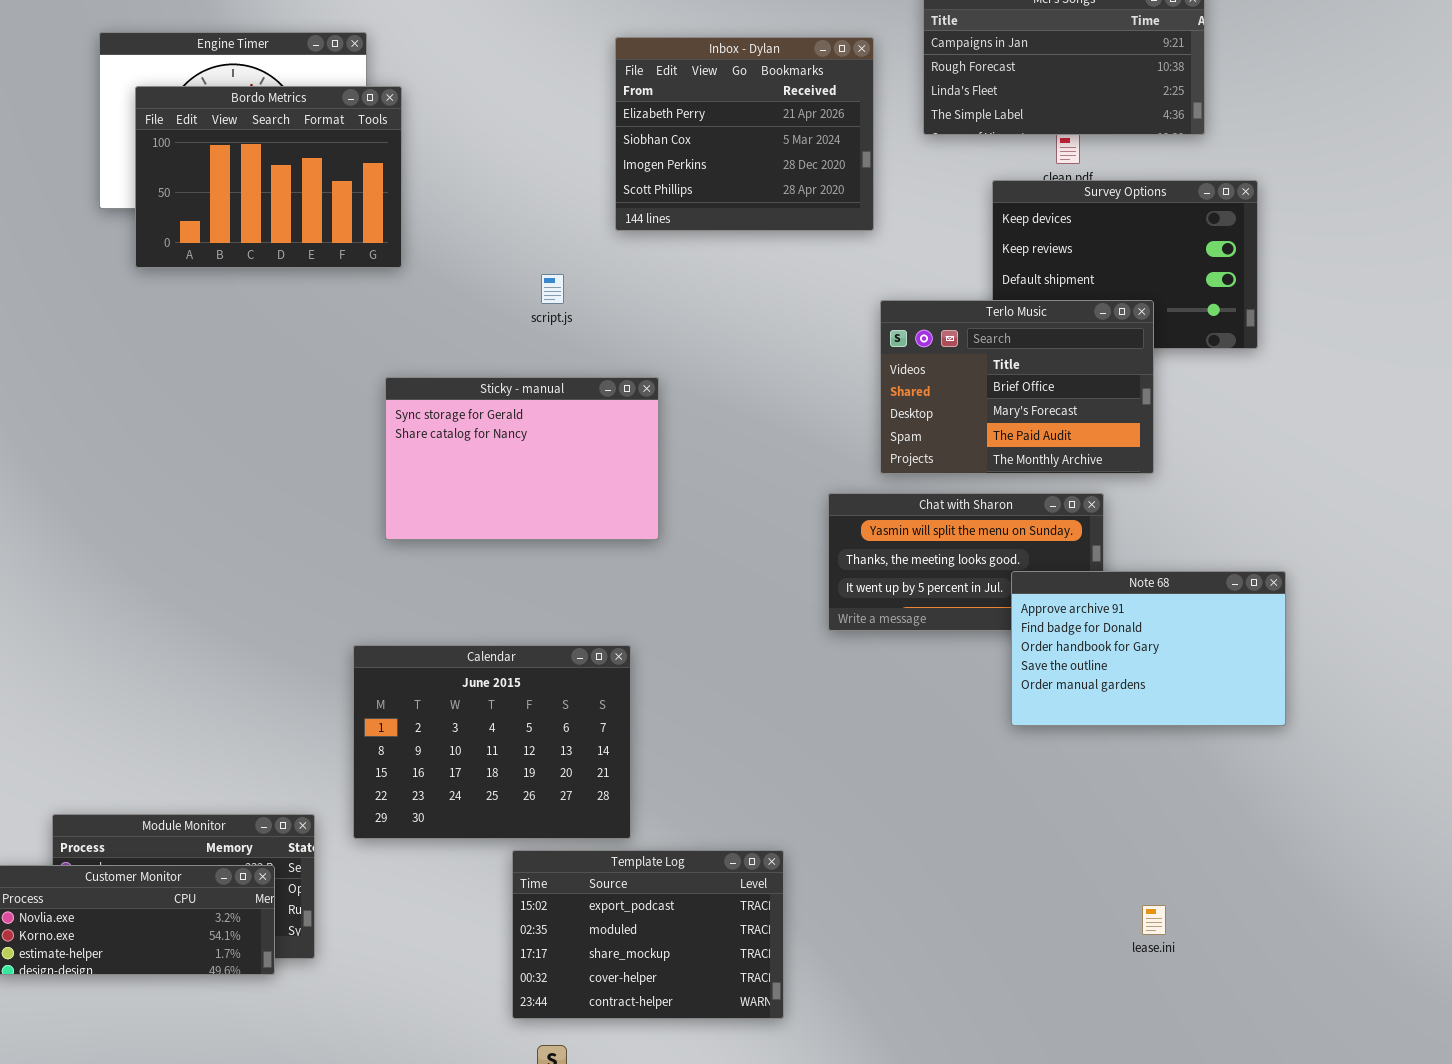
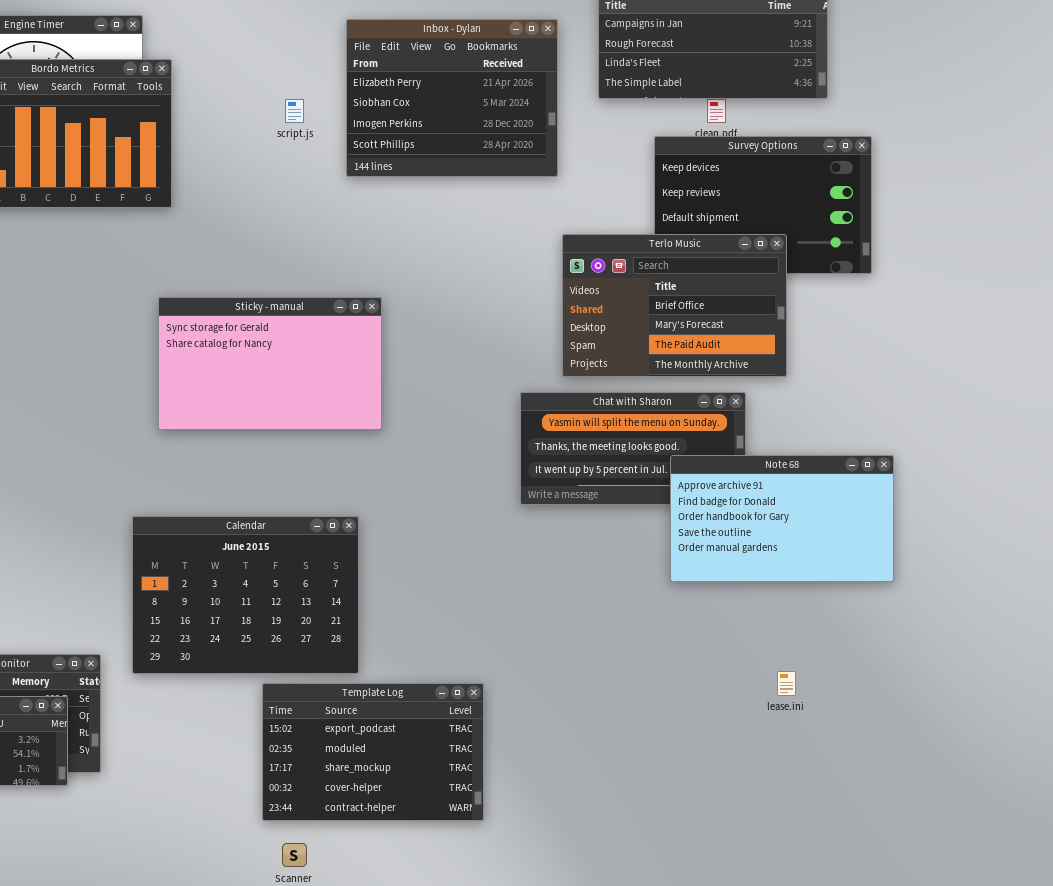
script.js: [541,274,564,304] -> [285,99,304,123], moved
lease.ini: [1142,905,1166,935] -> [777,671,796,696], moved

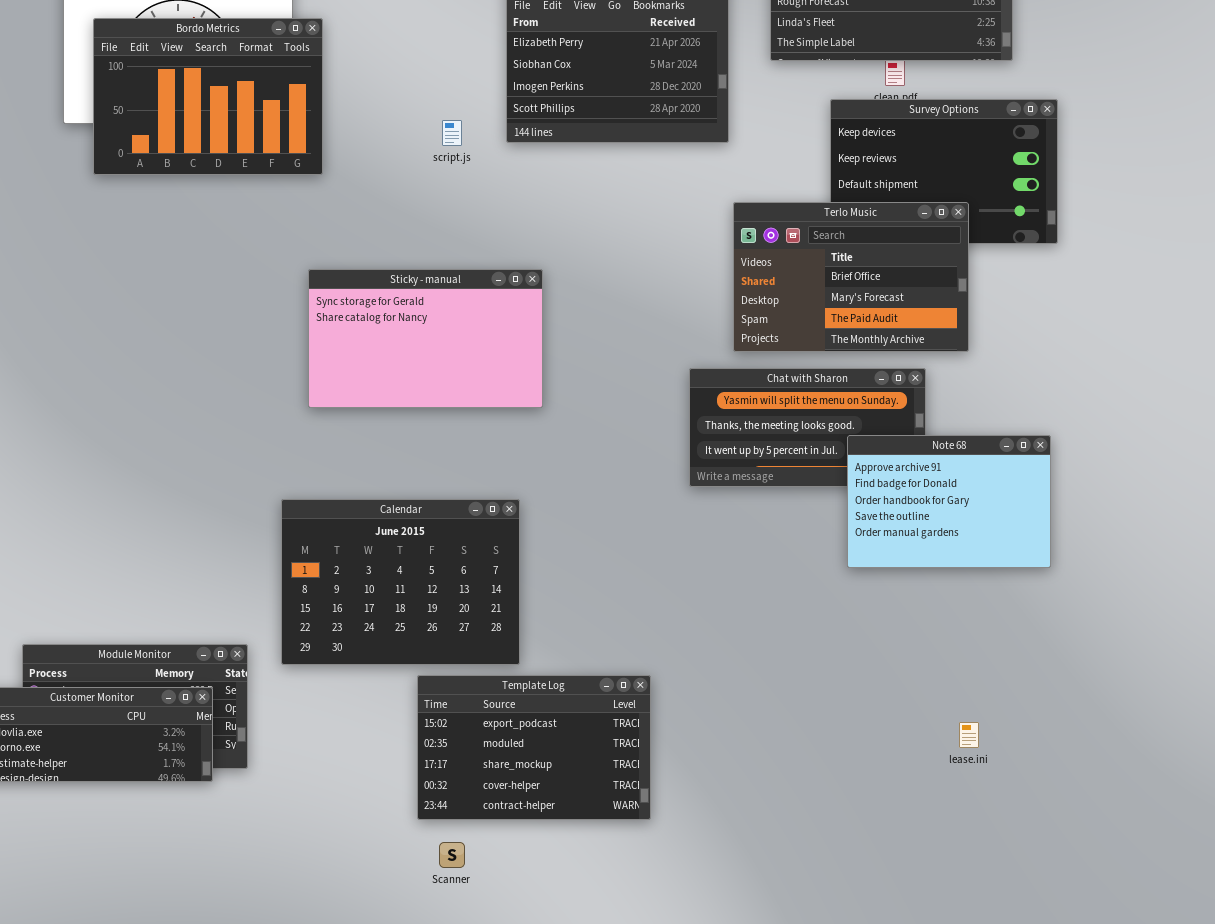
script.js: [285,99,304,123] -> [442,120,462,146], moved
Note 68: [670,455,894,582] -> [847,435,1051,568], resized
lease.ini: [777,671,796,696] -> [959,722,979,748], moved

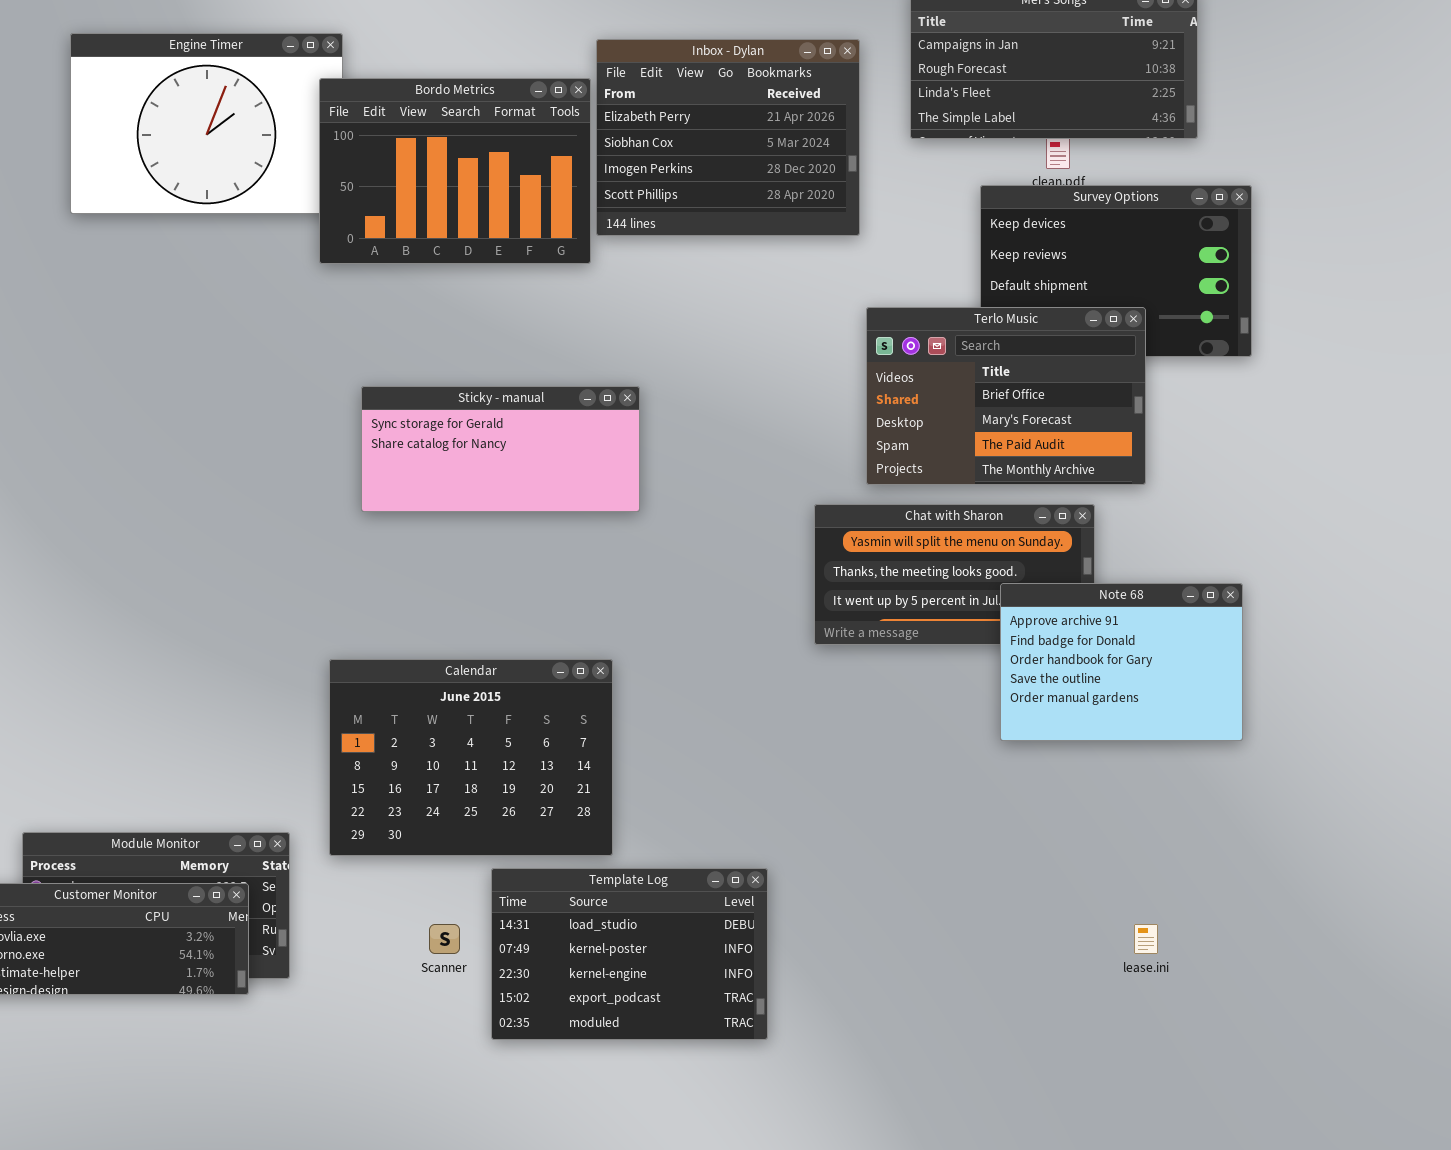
Bordo Metrics: [93,18,323,175] -> [319,78,591,264], moved
Sticky - manual: [308,269,543,408] -> [361,386,640,512], resized
Template Log: [417,675,651,820] -> [491,868,768,1040], scrolled up 3 rows
Scanner: [439,842,465,868] -> [429,924,460,954], moved

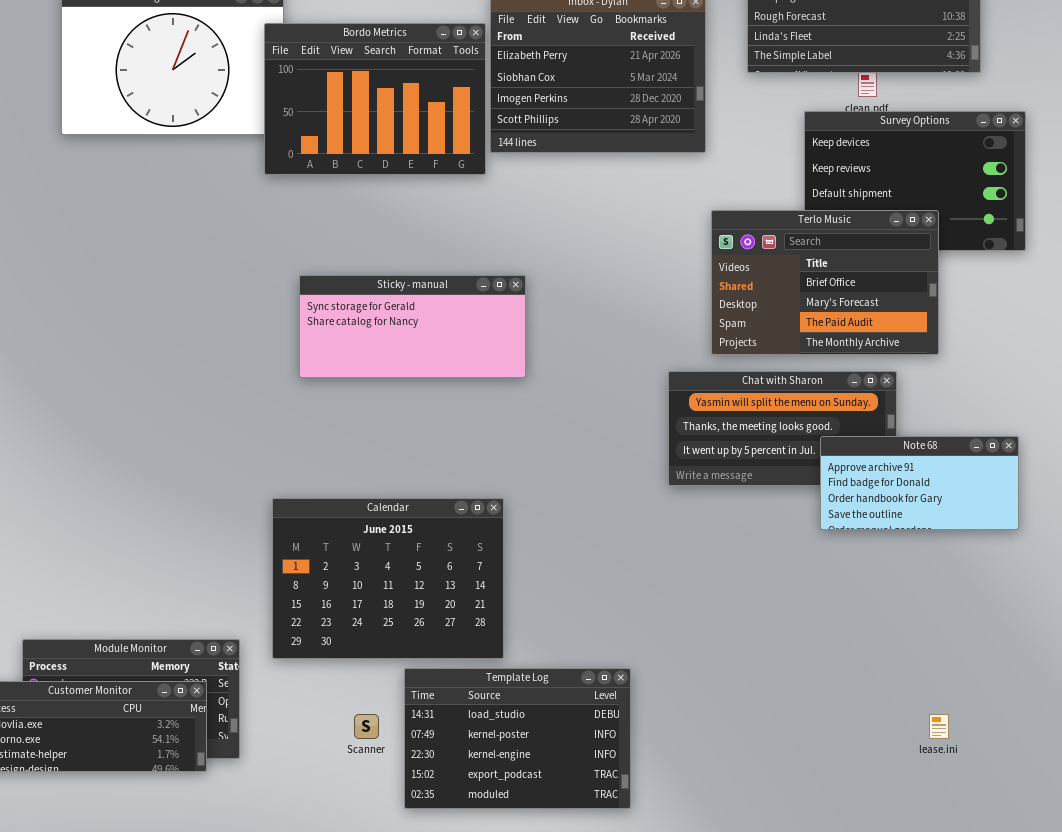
Note 68: [1000,583,1243,741] -> [820,436,1019,530], resized

